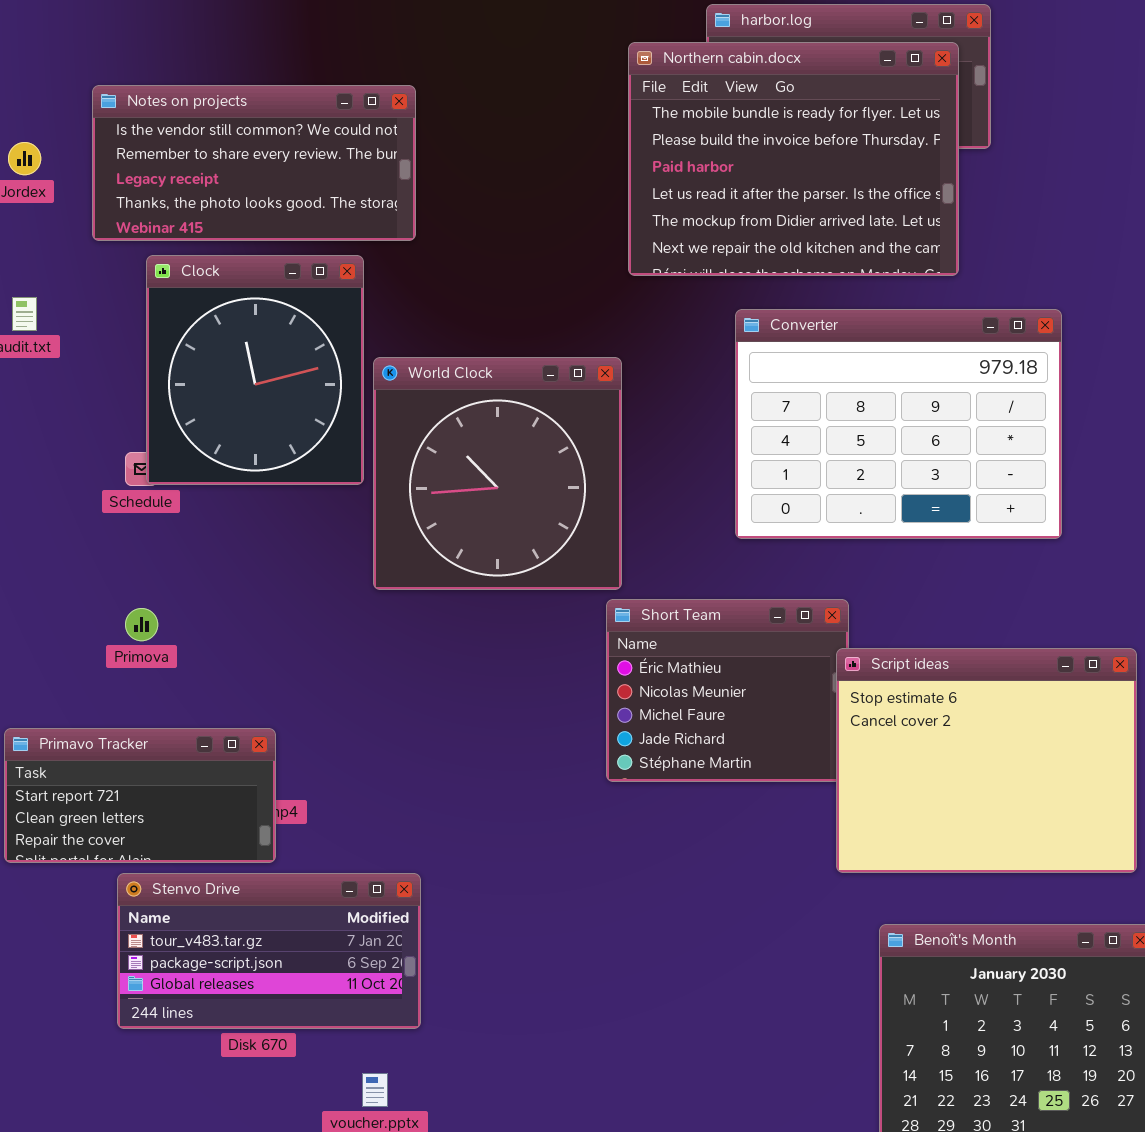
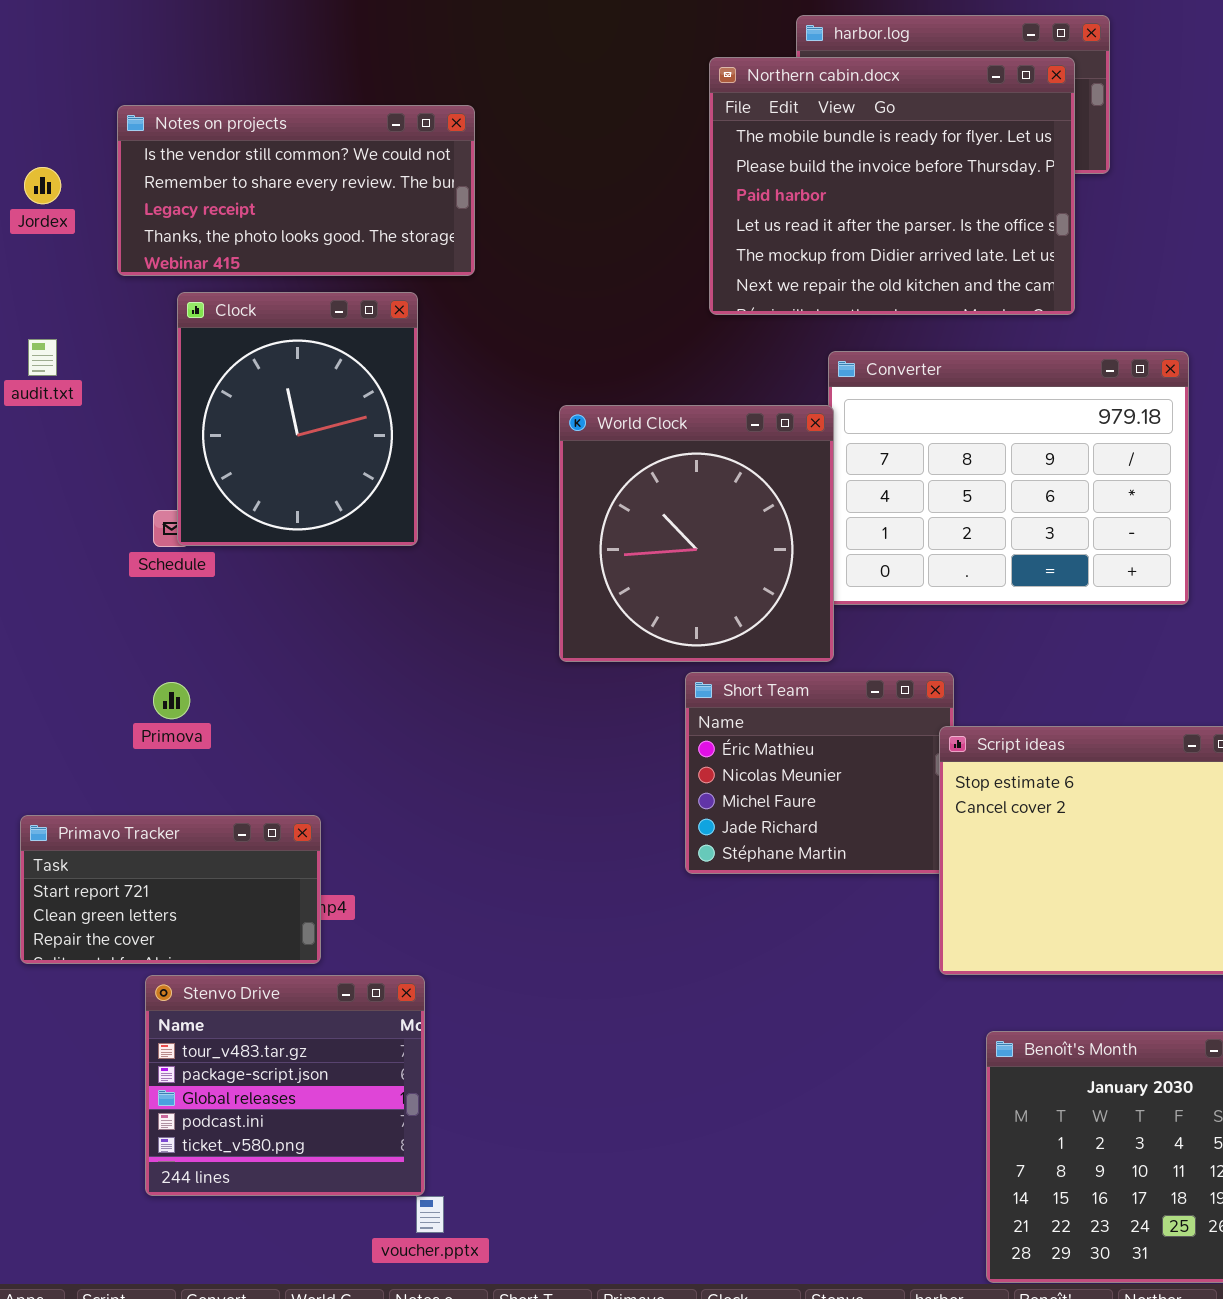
World Clock: [373,357,622,590] -> [559,405,834,662], moved
Stenvo Drive: [117,873,421,1029] -> [145,975,425,1196], resized

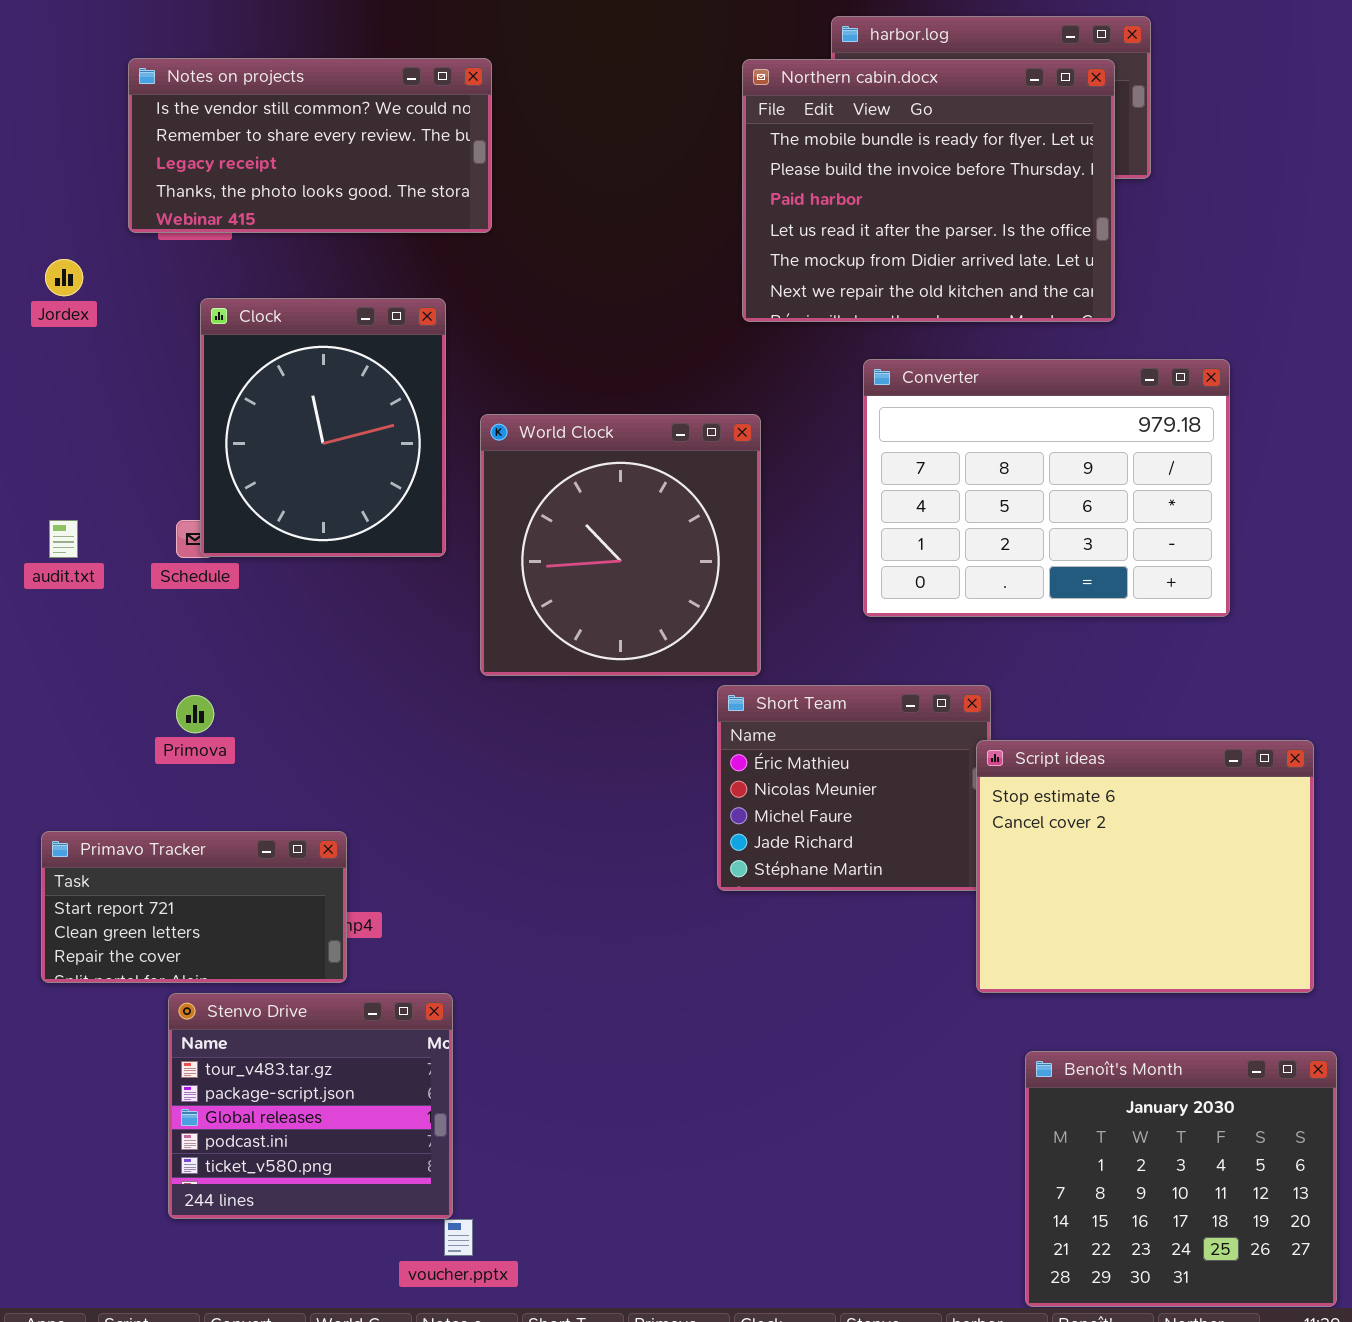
Notes on projects: [117,105,475,276] -> [128,58,492,233], moved
Jordex: [24,167,61,204] -> [45,259,83,296], moved
audit.txt: [28,339,57,376] -> [49,520,78,558], moved
World Clock: [559,405,834,662] -> [480,414,761,676], moved

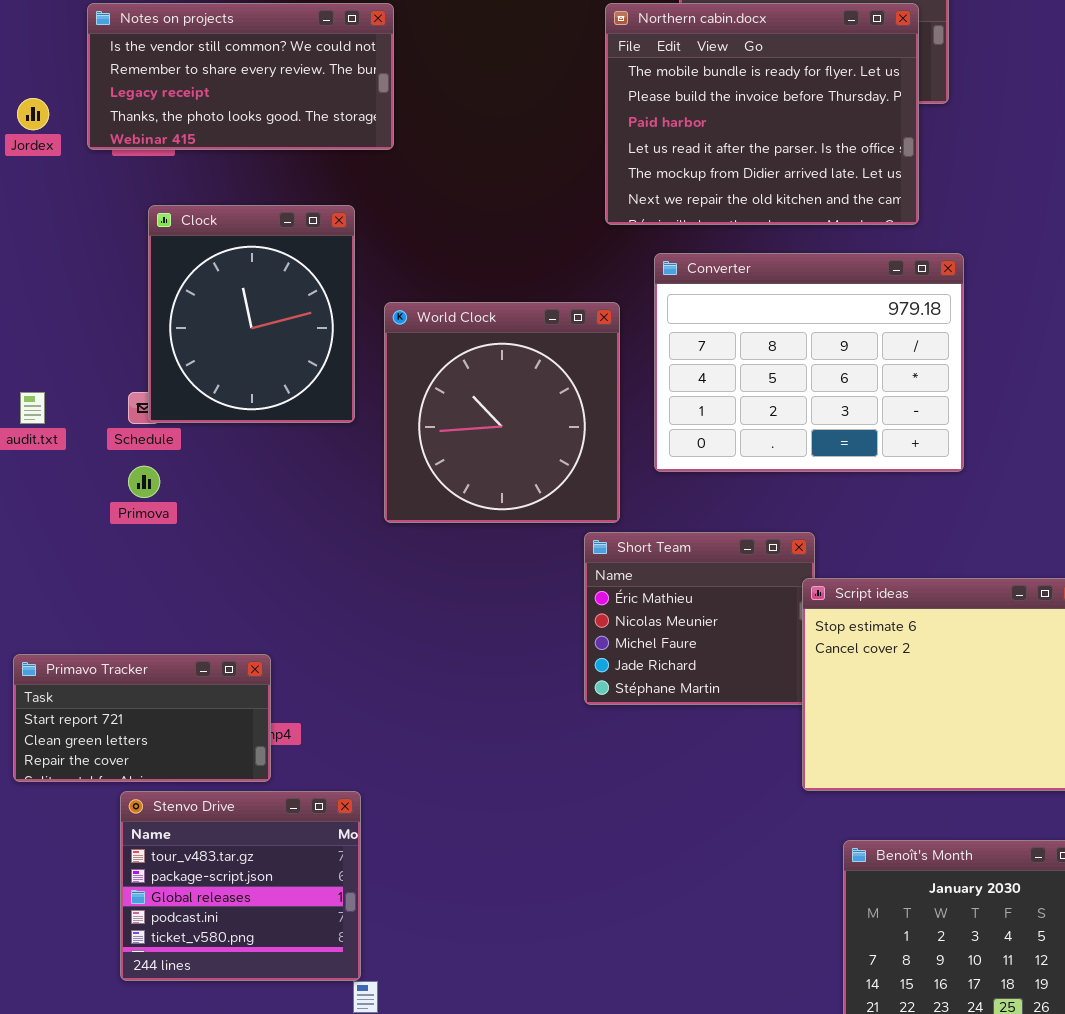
Jordex: [45,259,83,296] -> [17,98,49,130], moved
Converter: [863,359,1230,617] -> [654,253,964,472], moved
Primova: [176,695,214,733] -> [128,466,160,498], moved

